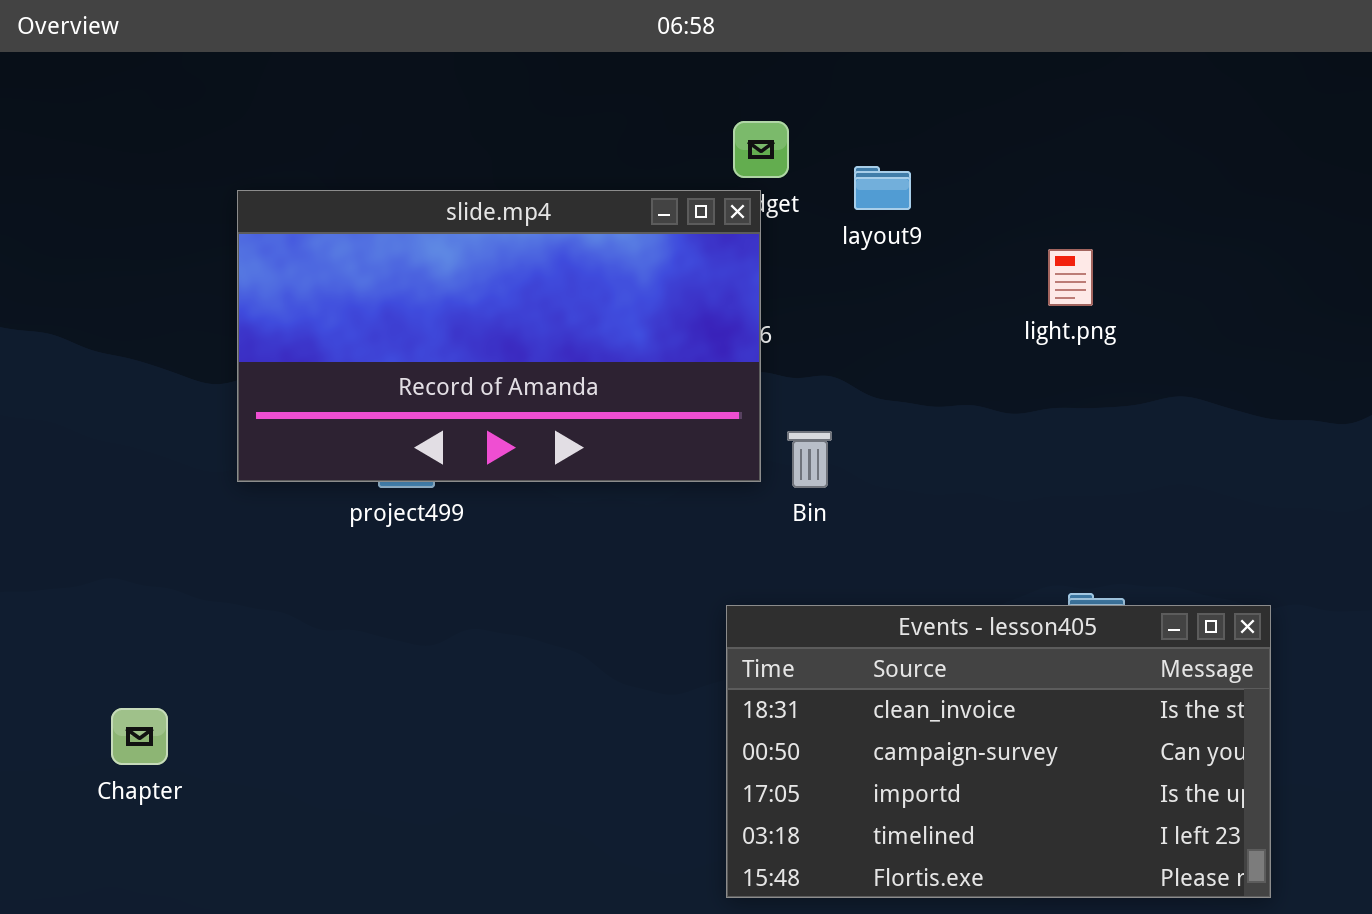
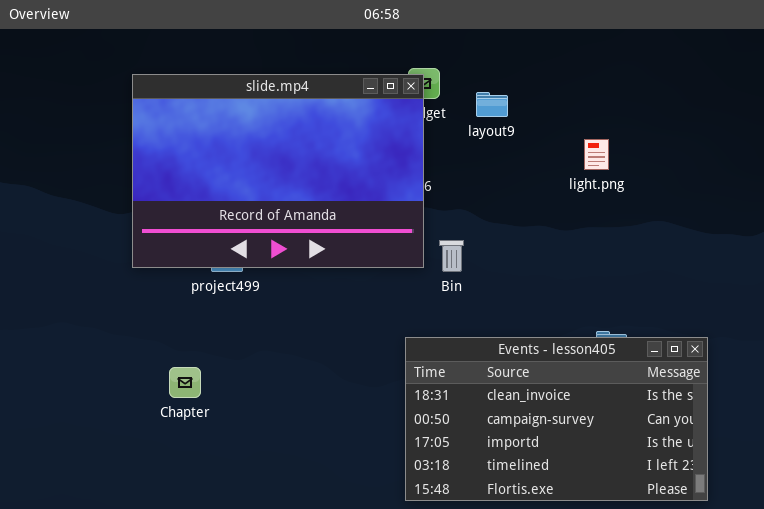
slide.mp4: [237,190,761,482] -> [132,74,424,268], resized
Chapter: [111,708,168,765] -> [169,367,201,398], moved

